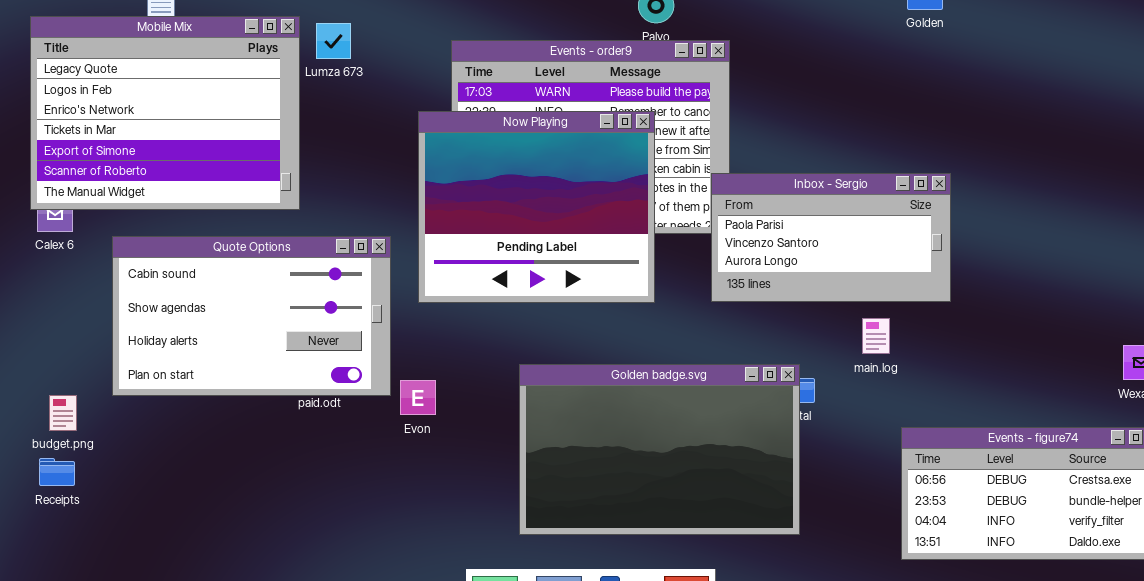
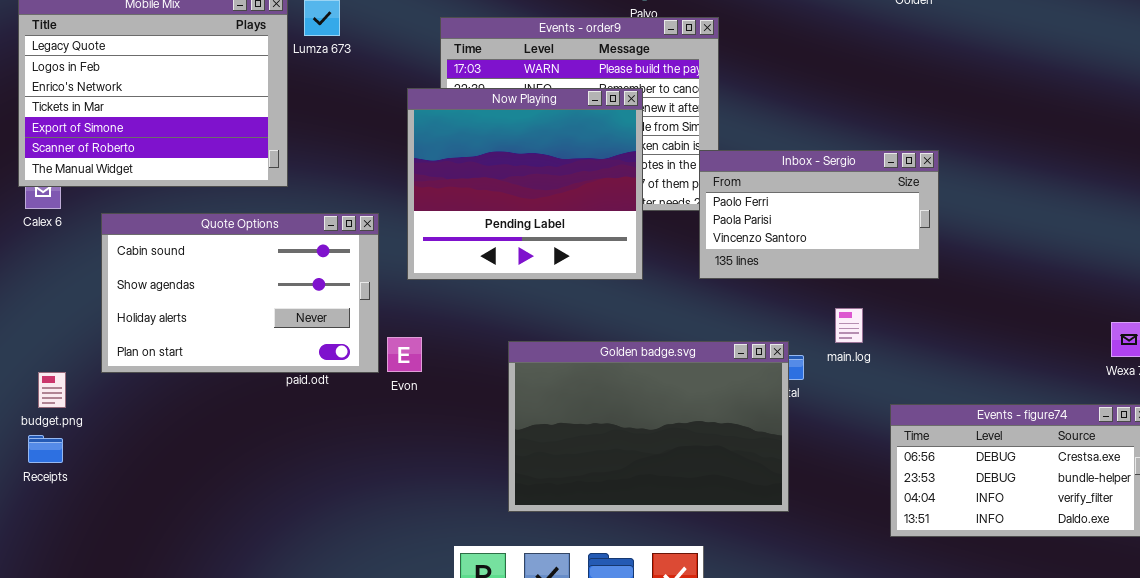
Inbox - Sergio: [711,173,951,302] -> [699,150,939,279], scrolled up 1 row
main.log: [862,318,890,354] -> [835,308,863,343], moved
Evon: [400,380,436,415] -> [387,337,422,372], moved

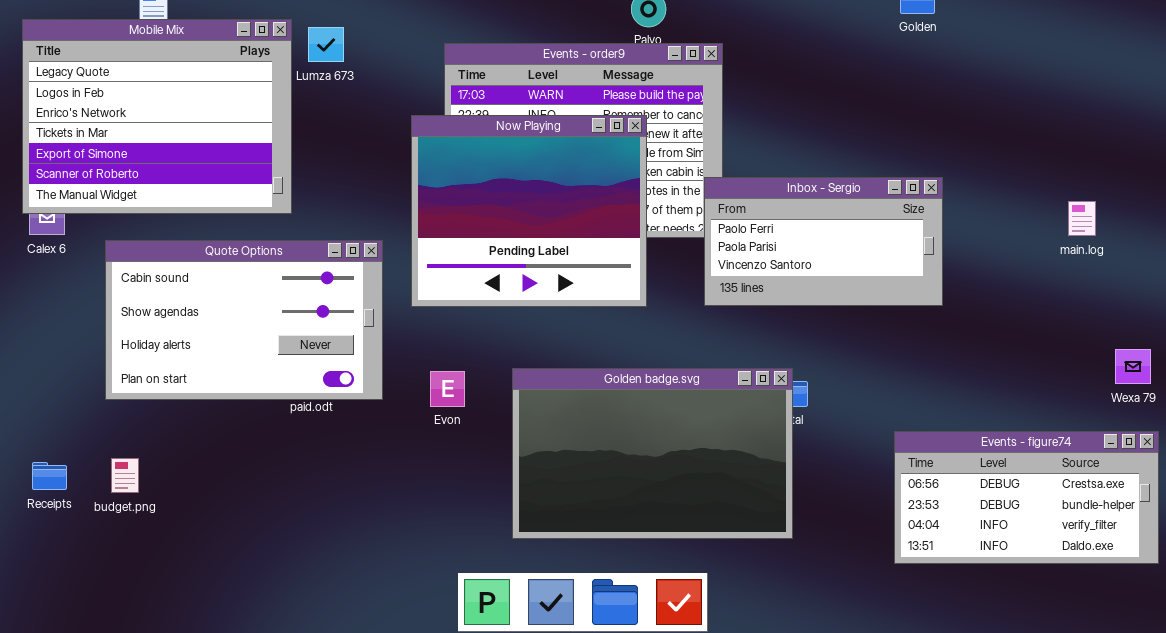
main.log: [835,308,863,343] -> [1068,201,1096,236], moved
Evon: [387,337,422,372] -> [430,371,465,407], moved
budget.png: [38,372,66,408] -> [111,458,139,493], moved

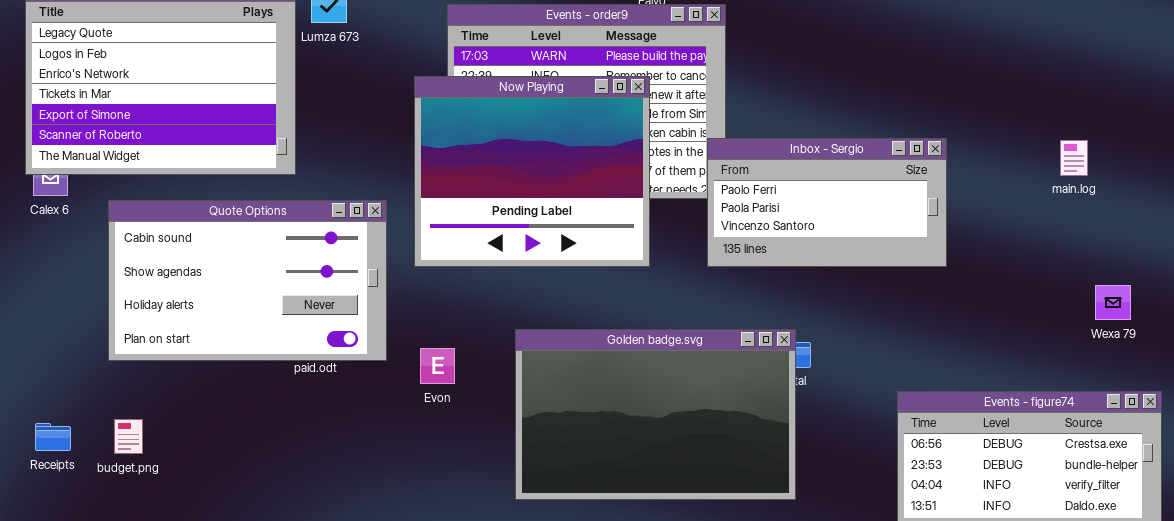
main.log: [1068,201,1096,236] -> [1060,140,1088,176], moved
Wexa 79: [1115,349,1151,384] -> [1095,285,1131,320], moved
Evon: [430,371,465,407] -> [420,348,455,384], moved

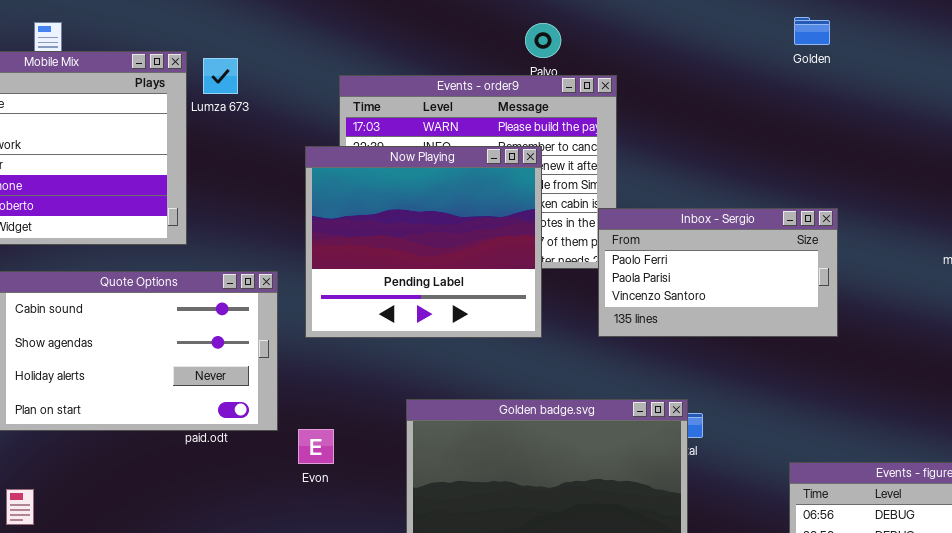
Evon: [420,348,455,384] -> [298,429,334,464], moved

